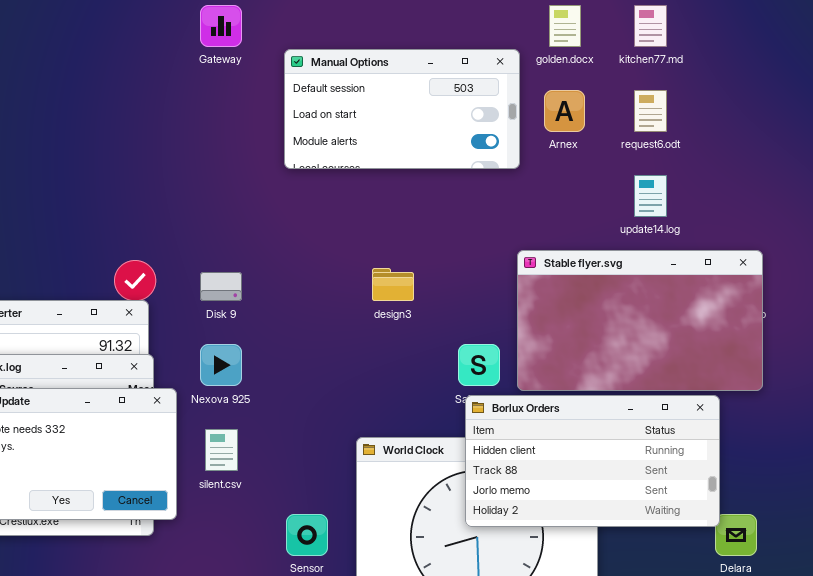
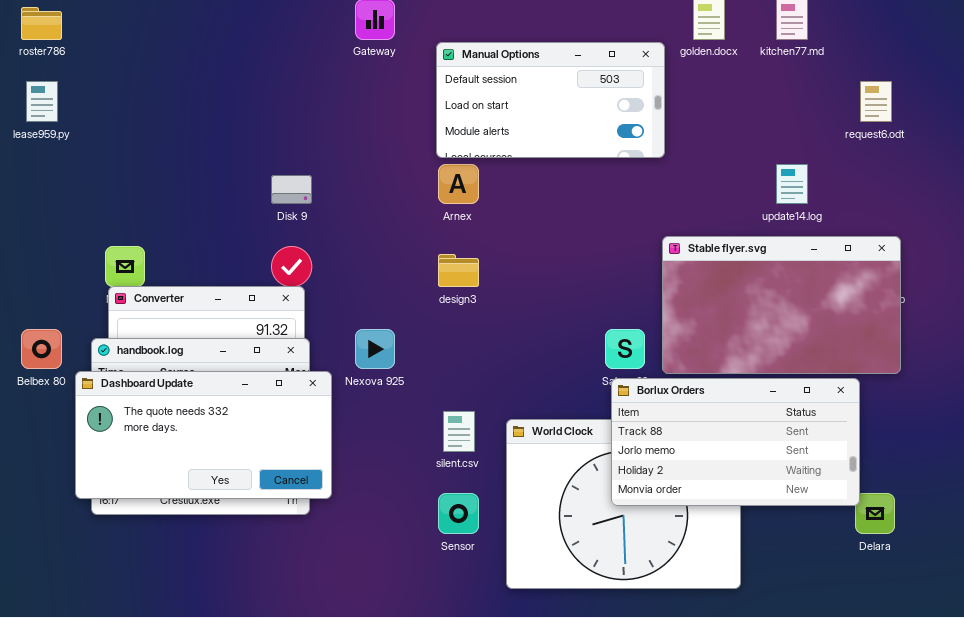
Arnex: [544,90,585,132] -> [438,164,479,204], moved
request6.odt: [634,90,667,132] -> [860,81,892,122], moved
design3: [372,268,414,301] -> [438,254,479,287], moved
Disk 9: [200,272,242,301] -> [271,175,312,204], moved
Borlux Orders: [465,395,720,527] -> [611,378,860,506], scrolled down 1 row
silent.csv: [205,429,238,471] -> [443,411,475,452], moved

